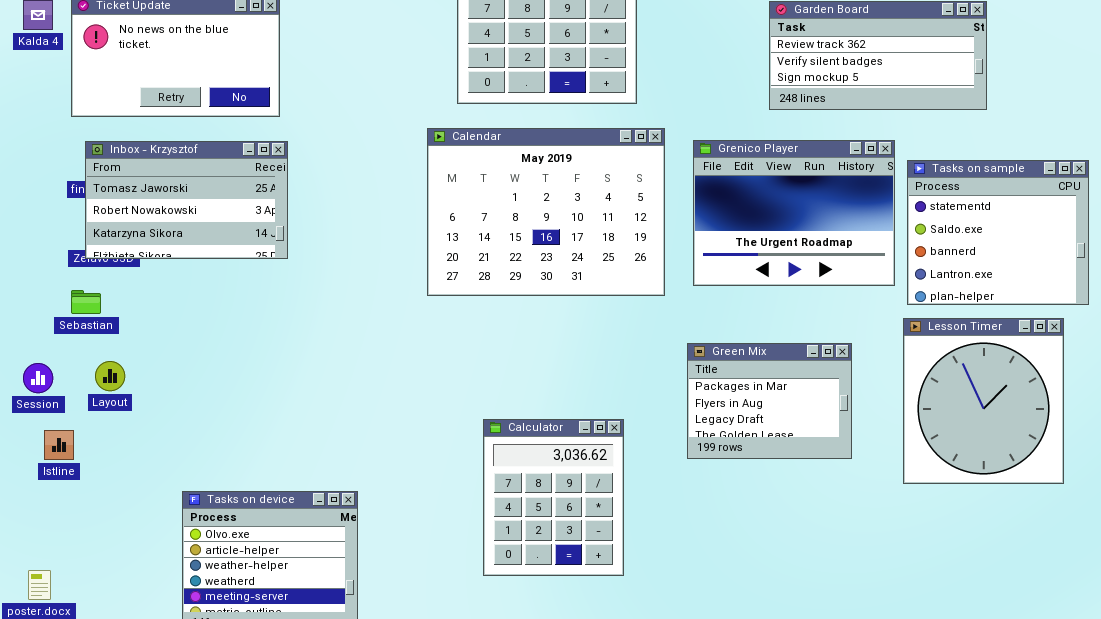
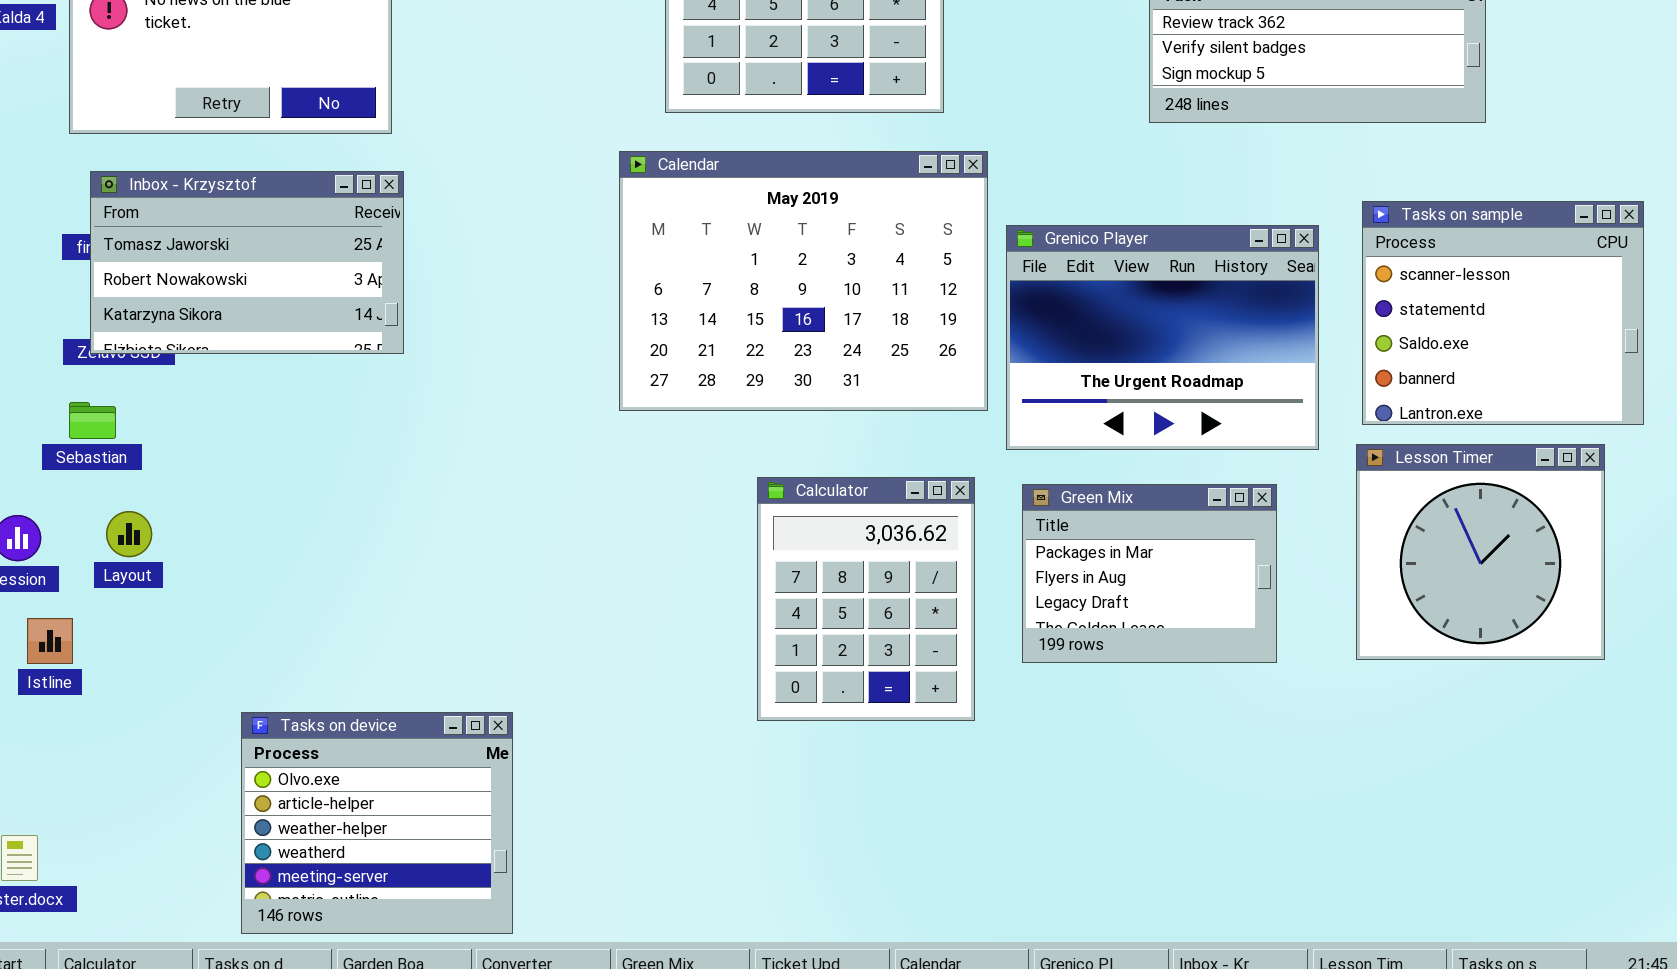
Grenico Player: [693,140,895,286] -> [1006,225,1319,450], moved
Tasks on sample: [907,160,1089,305] -> [1362,201,1644,425], scrolled up 1 row
Lesson Timer: [903,318,1064,484] -> [1356,444,1605,660], resized
Calculator: [483,419,624,576] -> [757,477,975,721], moved

